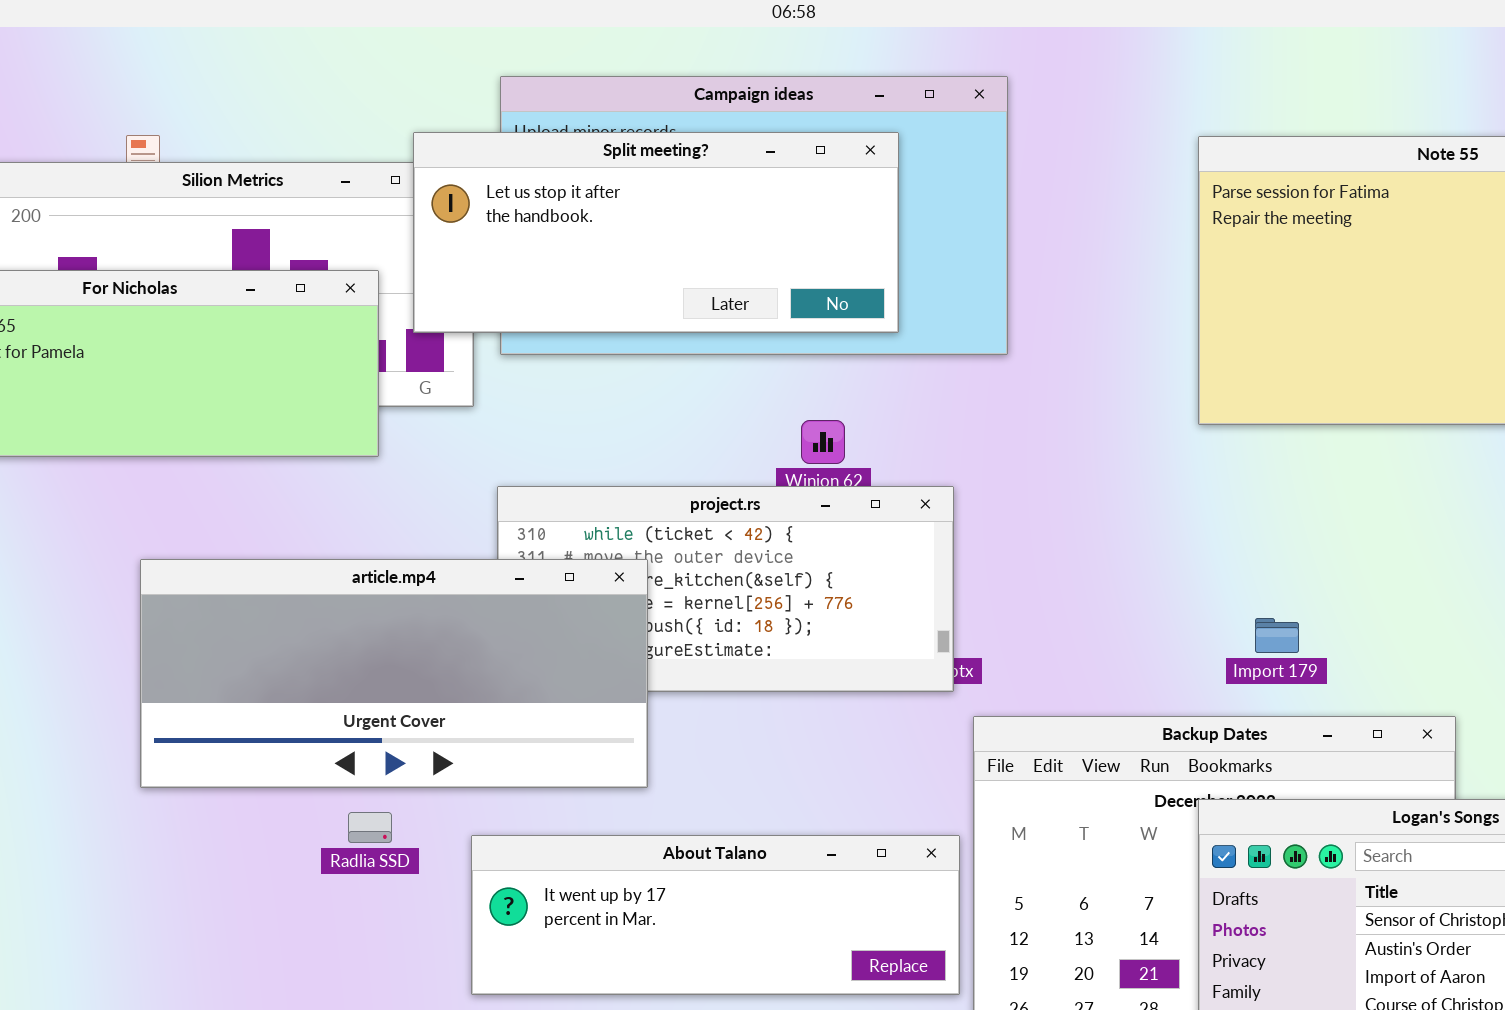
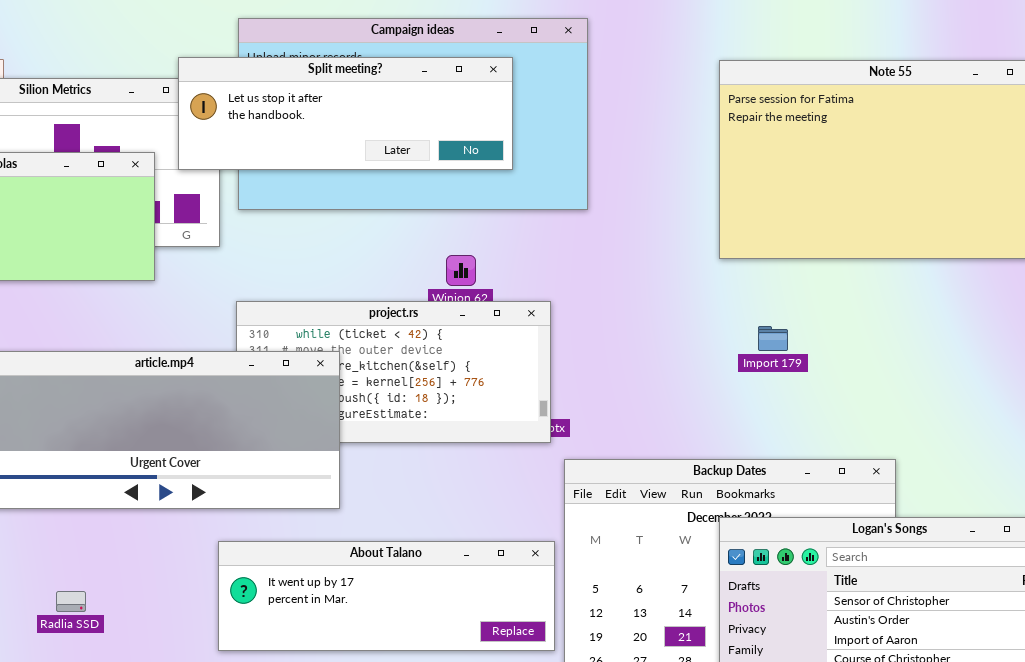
Split meeting?: [413,132,899,333] -> [178,57,513,170], resized
Import 179: [1255,618,1299,653] -> [758,326,788,351], moved
Radlia SSD: [348,812,392,843] -> [56,591,86,612], moved

